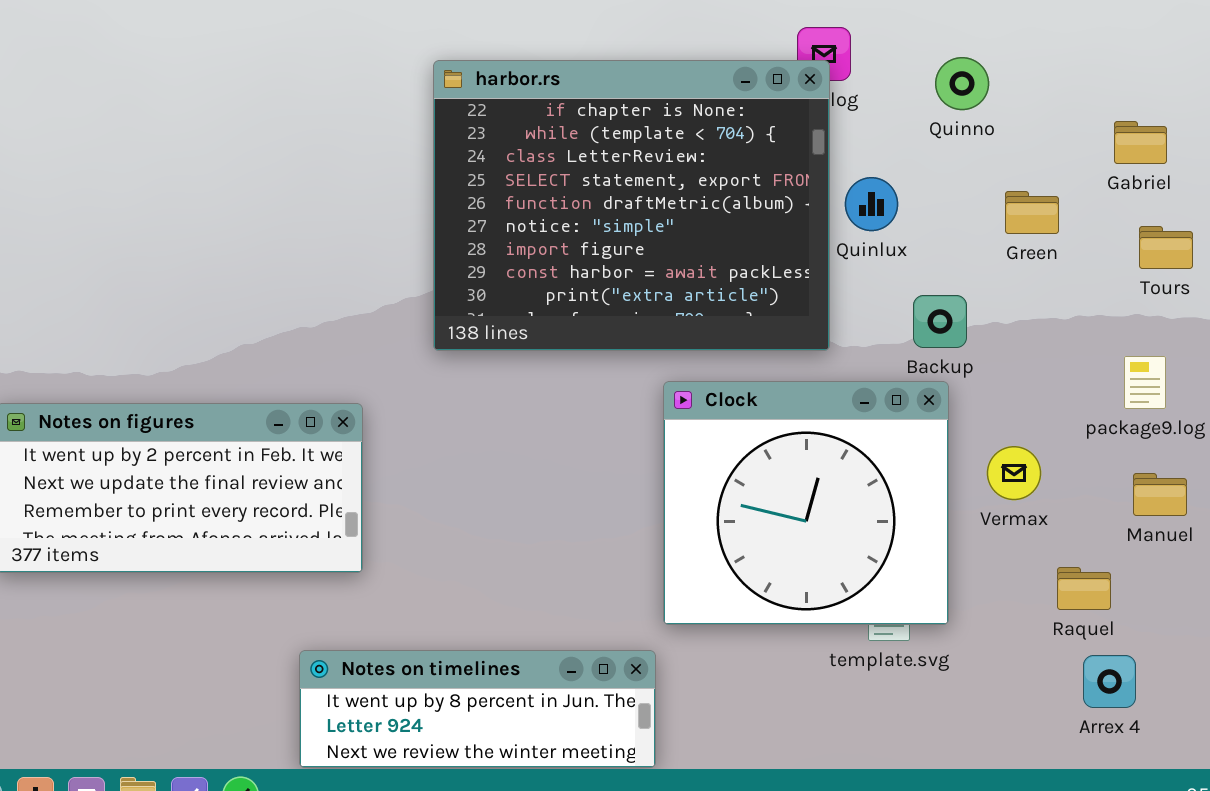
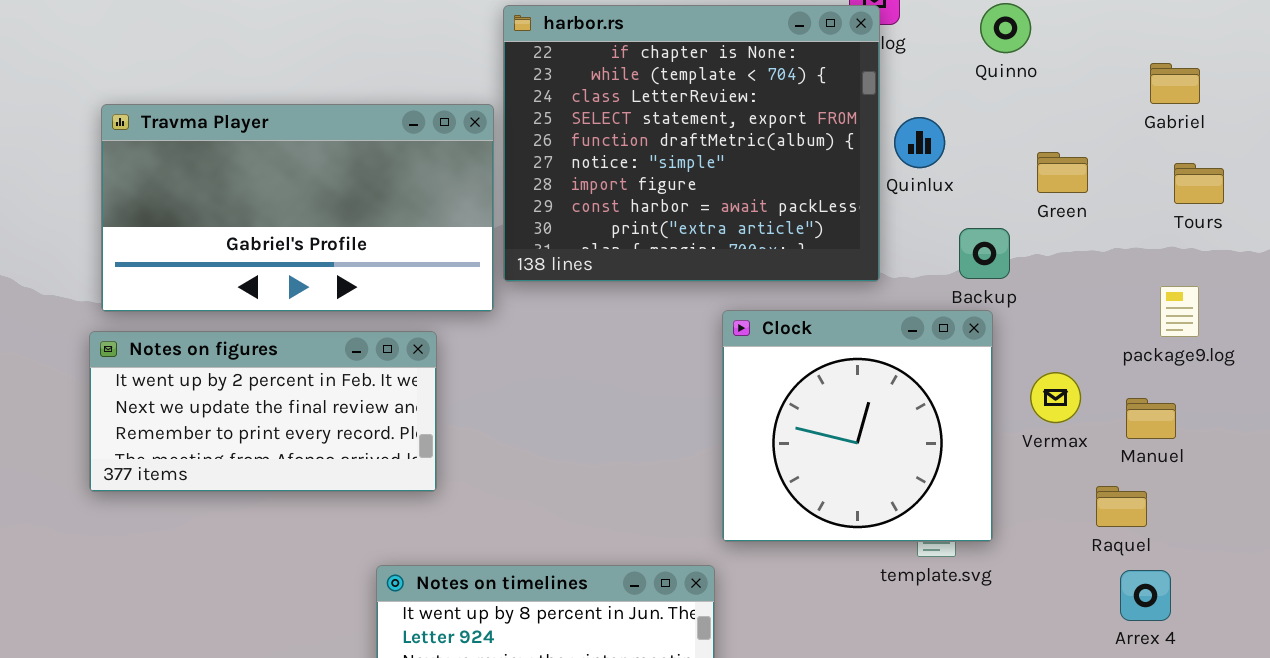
Travma Player: none -> [101,104,494,312], opened
Green: [1005,191,1059,234] -> [1037,152,1088,193], moved
Manuel: [1133,473,1187,516] -> [1126,398,1176,439], moved

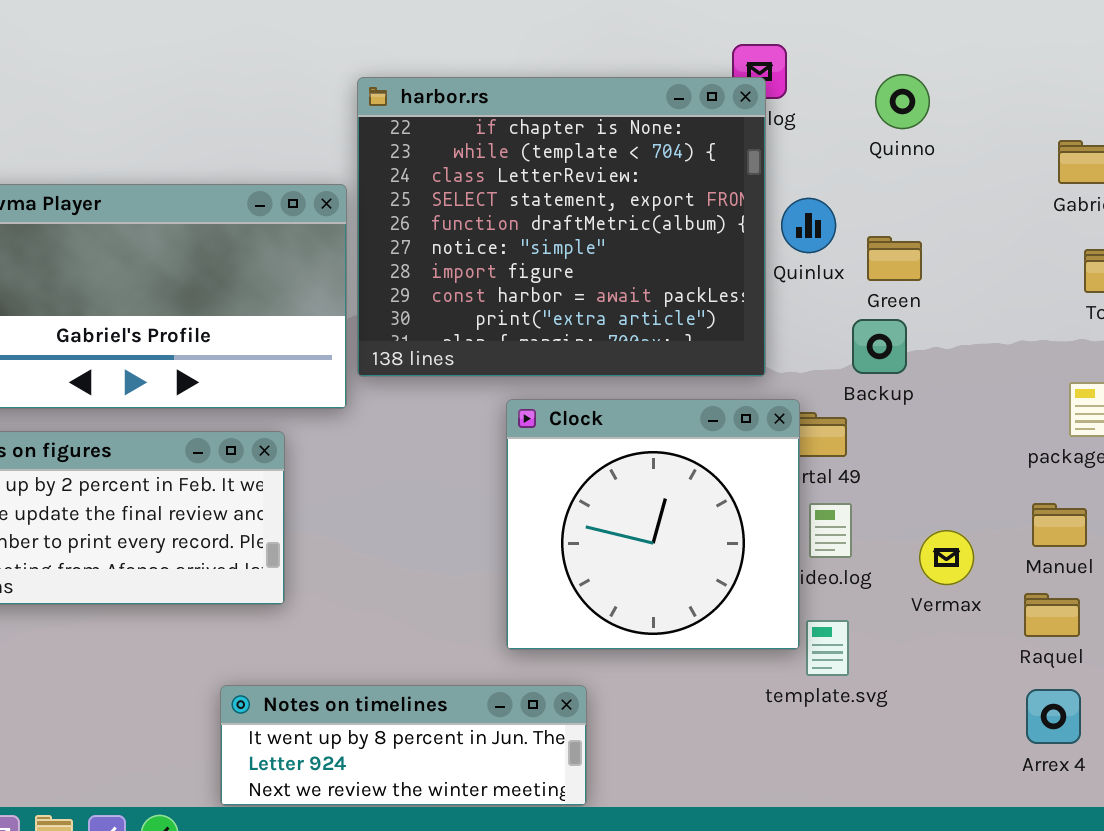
Green: [1037,152,1088,193] -> [867,236,922,281], moved
Clock: [722,310,993,542] -> [506,399,800,650], moved
Vermax: [1030,372,1081,423] -> [919,530,974,585], moved
Raquel: [1096,486,1147,527] -> [1024,593,1080,637], moved

